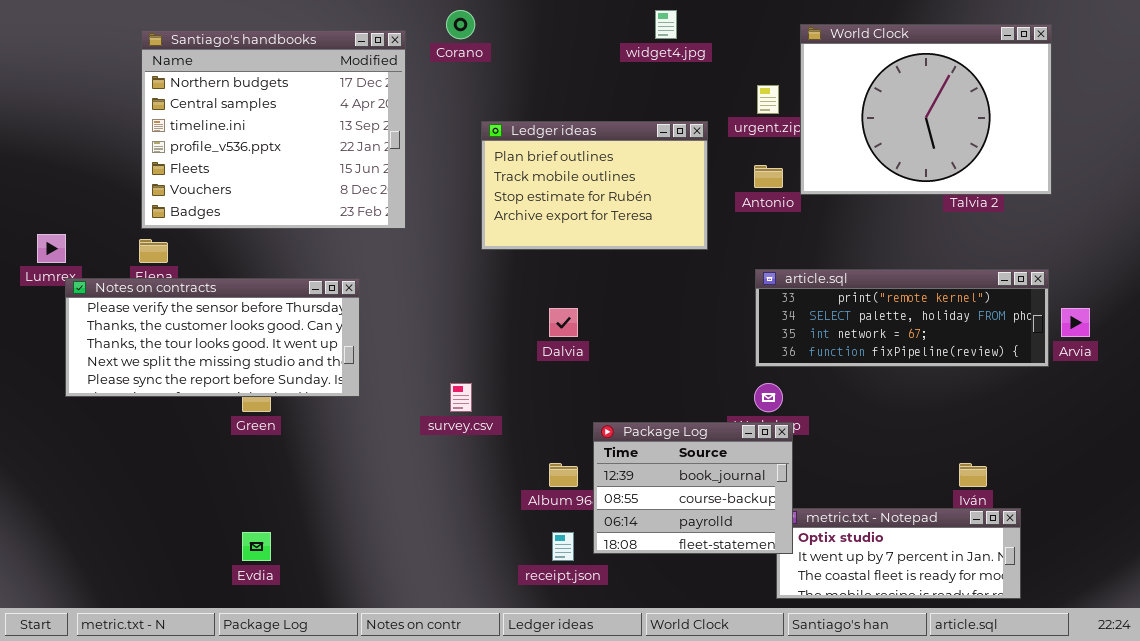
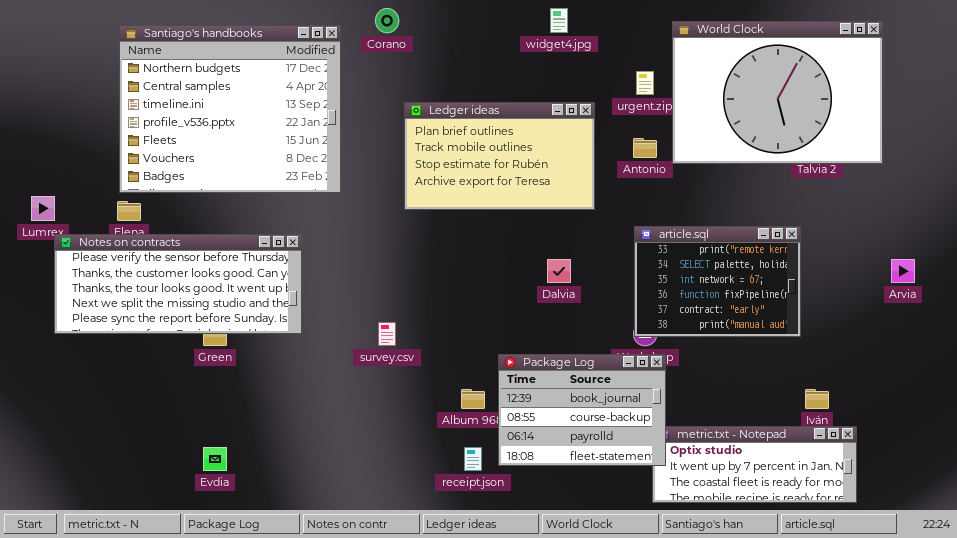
article.sql: [755,269,1049,367] -> [634,226,801,337], resized
Dalvia: [549,308,578,337] -> [547,259,571,283], moved

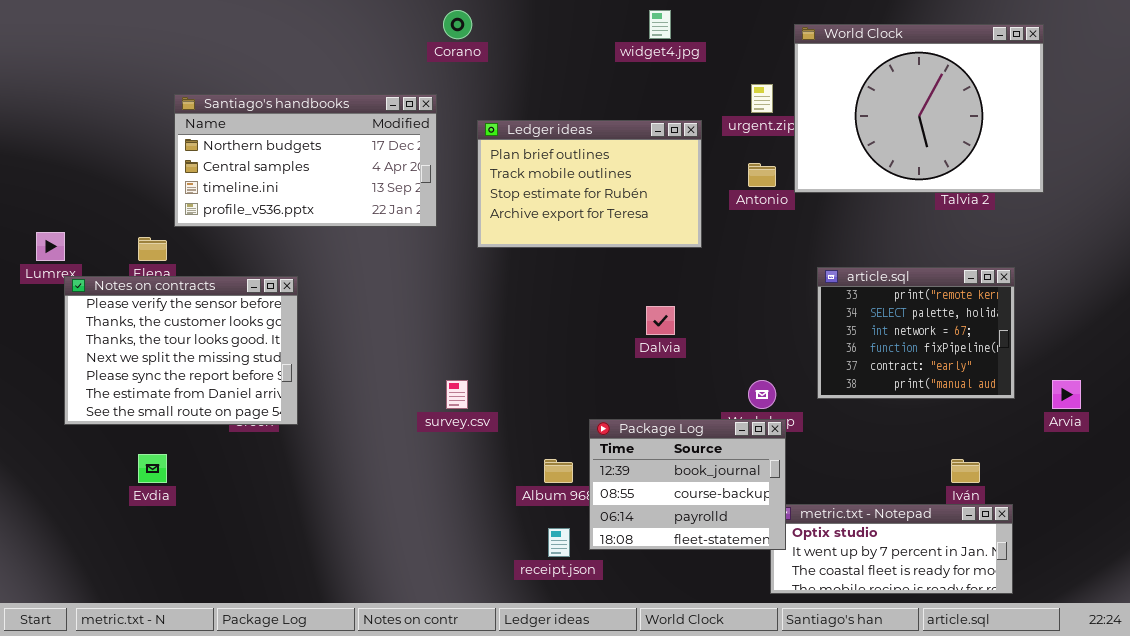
Santiago's handbooks: [119,25,341,193] -> [174,94,437,227], moved, resized
article.sql: [634,226,801,337] -> [817,267,1015,399], moved
Notes on contracts: [54,234,302,334] -> [64,276,298,425], resized
Arvia: [891,259,915,283] -> [1052,380,1081,409], moved
Evdia: [203,447,227,471] -> [138,454,167,483], moved

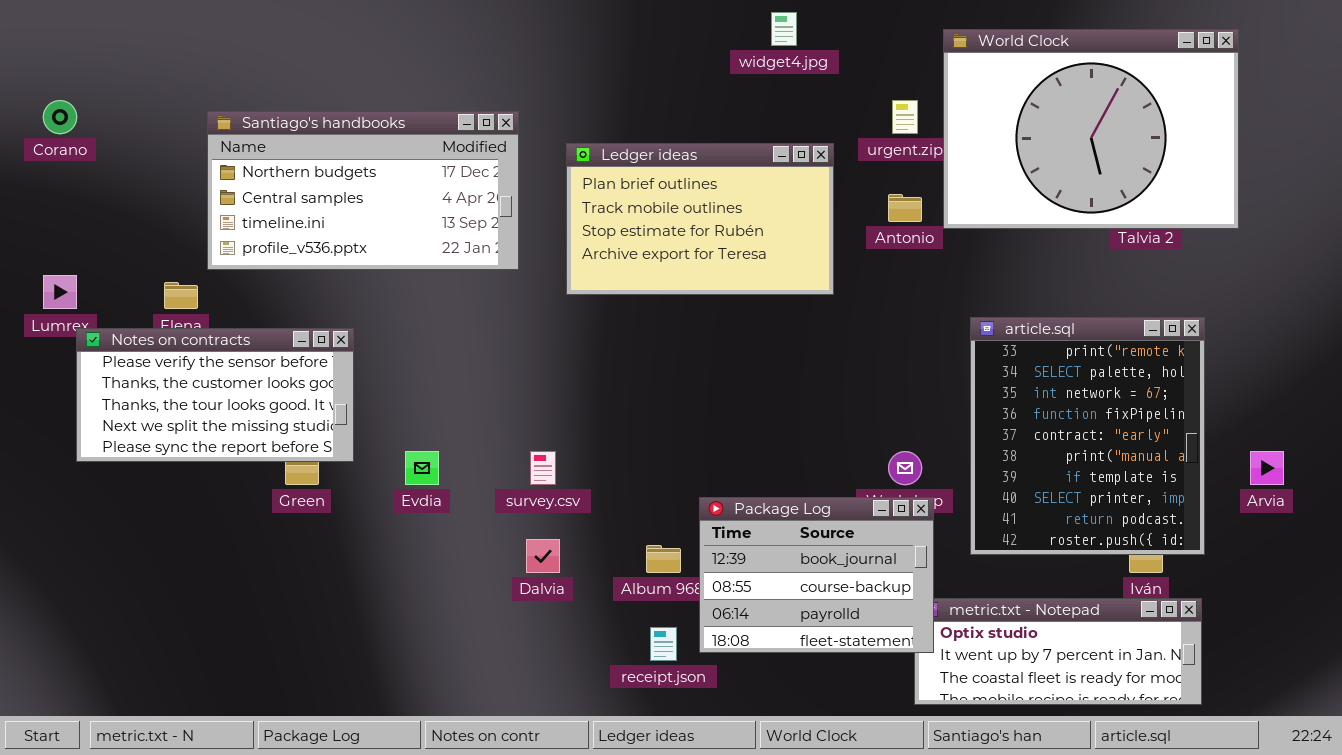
Corano: [443,10,472,39] -> [43,100,77,134], moved
article.sql: [817,267,1015,399] -> [970,317,1205,555], resized
Notes on contracts: [64,276,298,425] -> [76,328,354,462], resized
Dalvia: [646,306,675,335] -> [526,539,560,573], moved
Evdia: [138,454,167,483] -> [405,451,439,485], moved

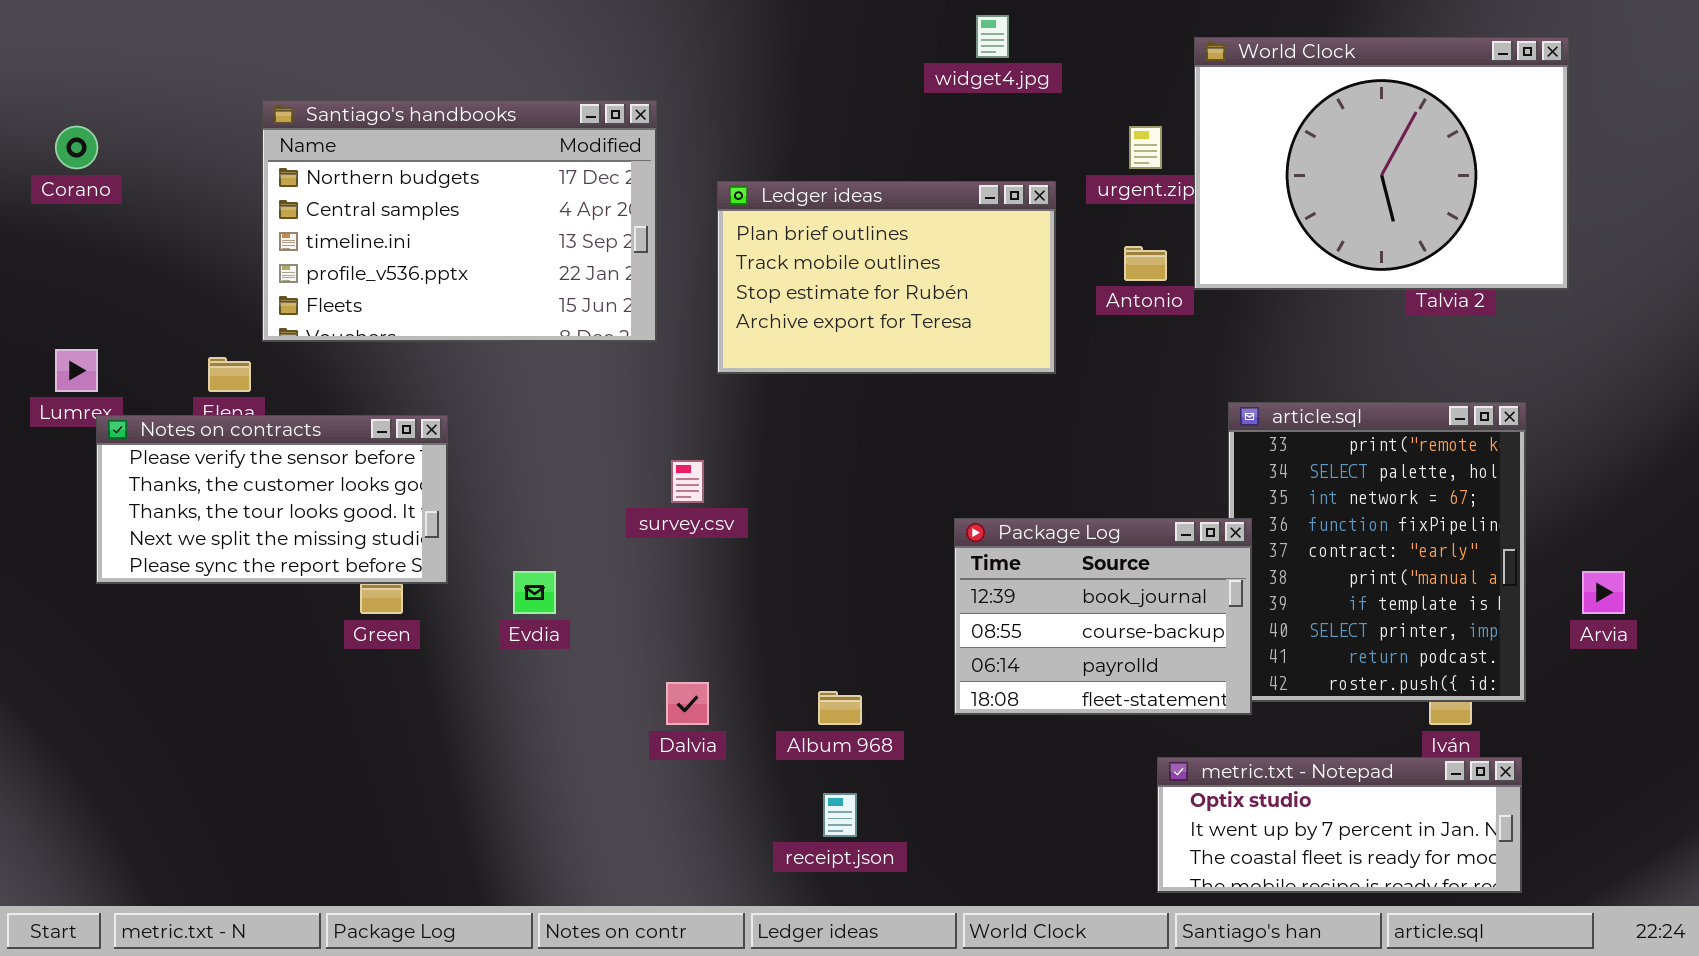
Santiago's handbooks: [207,111,519,270] -> [262,100,657,342], resized
survey.csv: [530,451,556,485] -> [671,460,704,503], moved
Package Log: [699,497,934,653] -> [954,518,1252,715], moved

